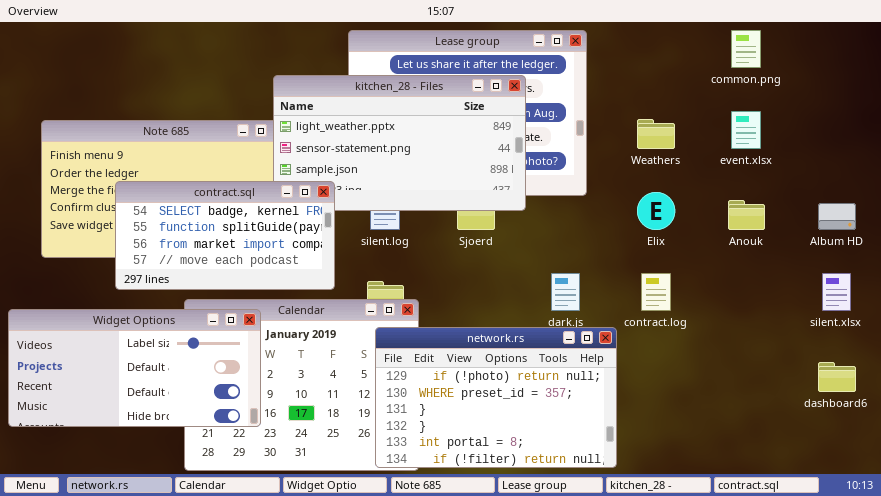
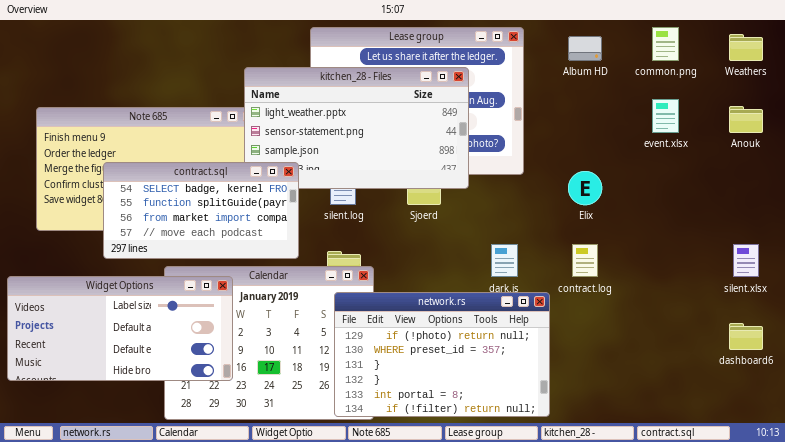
Weathers: [637,119,675,149] -> [729,34,763,61], moved
Anouk: [728,200,765,230] -> [729,106,763,133], moved
Album HD: [818,203,856,230] -> [568,36,602,61], moved

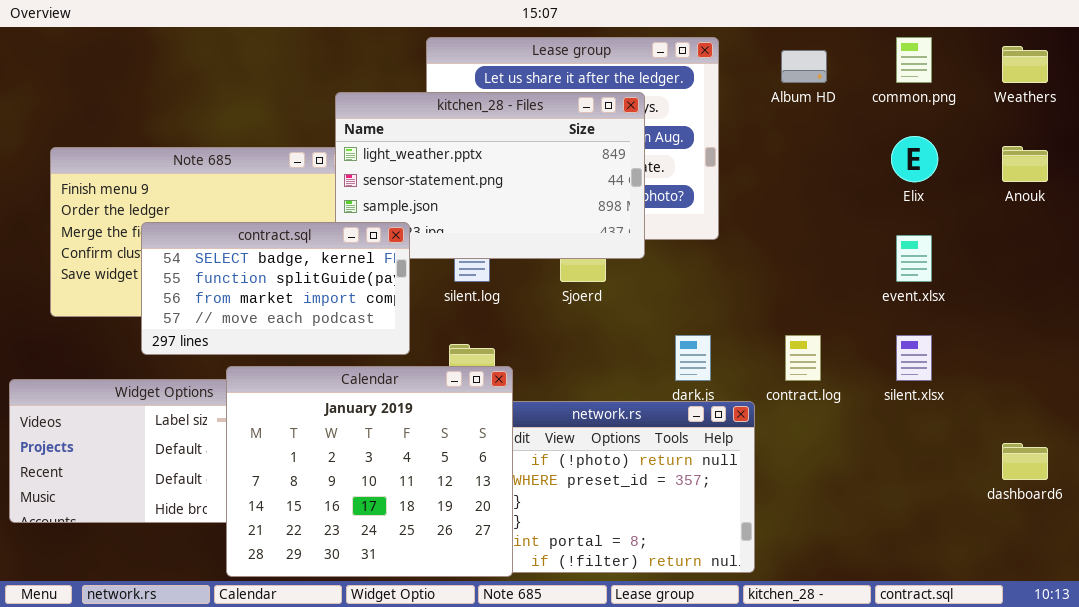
event.xlsx: [652,99,679,133] -> [896,235,932,282], moved
Elix: [568,171,602,205] -> [891,136,938,182], moved
silent.xlsx: [733,244,759,277] -> [896,335,932,381], moved
Calendar: [164,266,374,420] -> [226,366,513,577], raised

